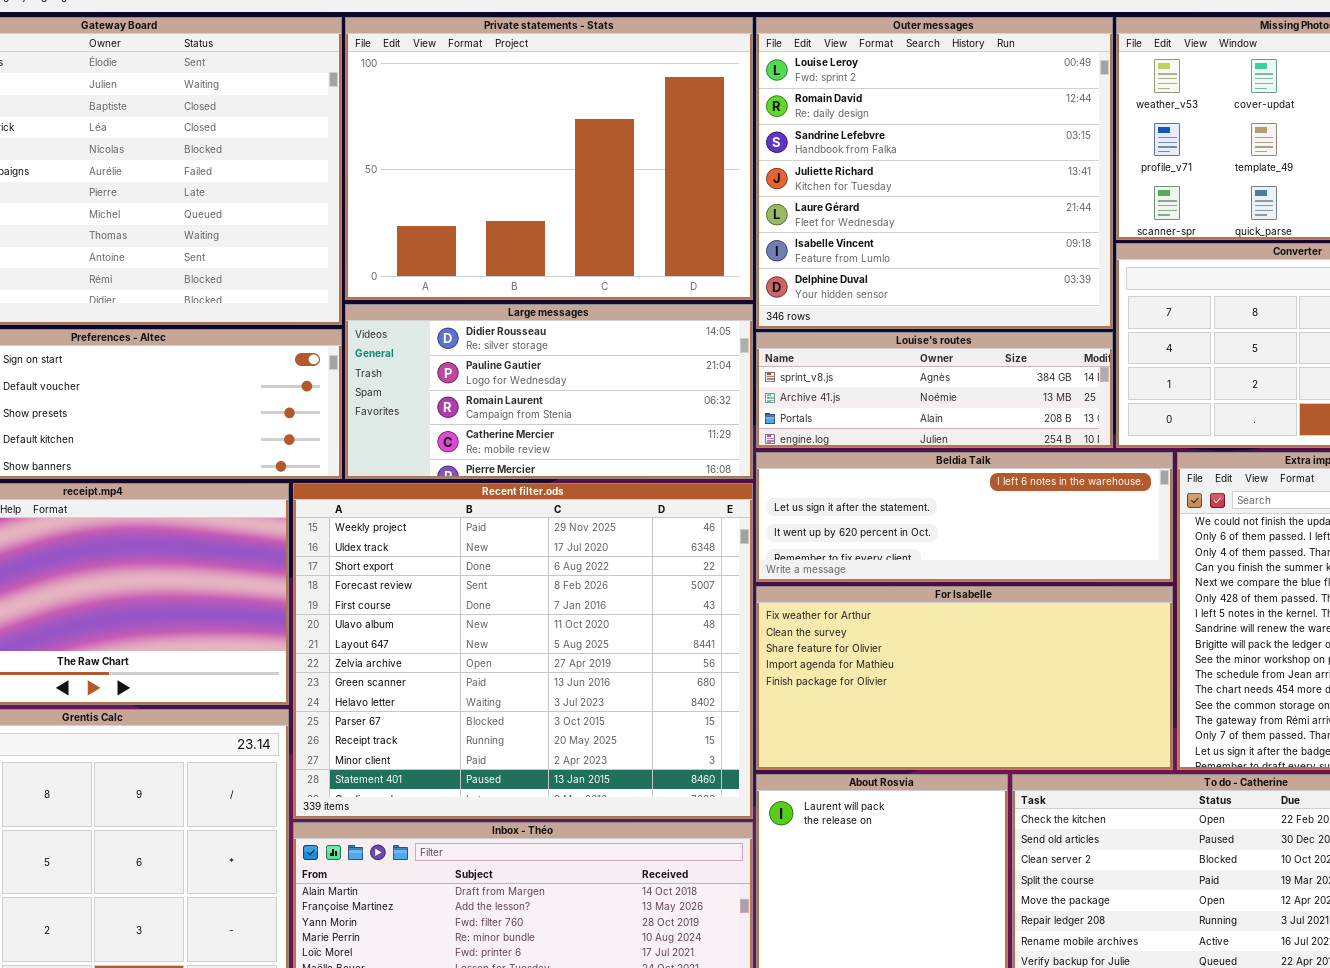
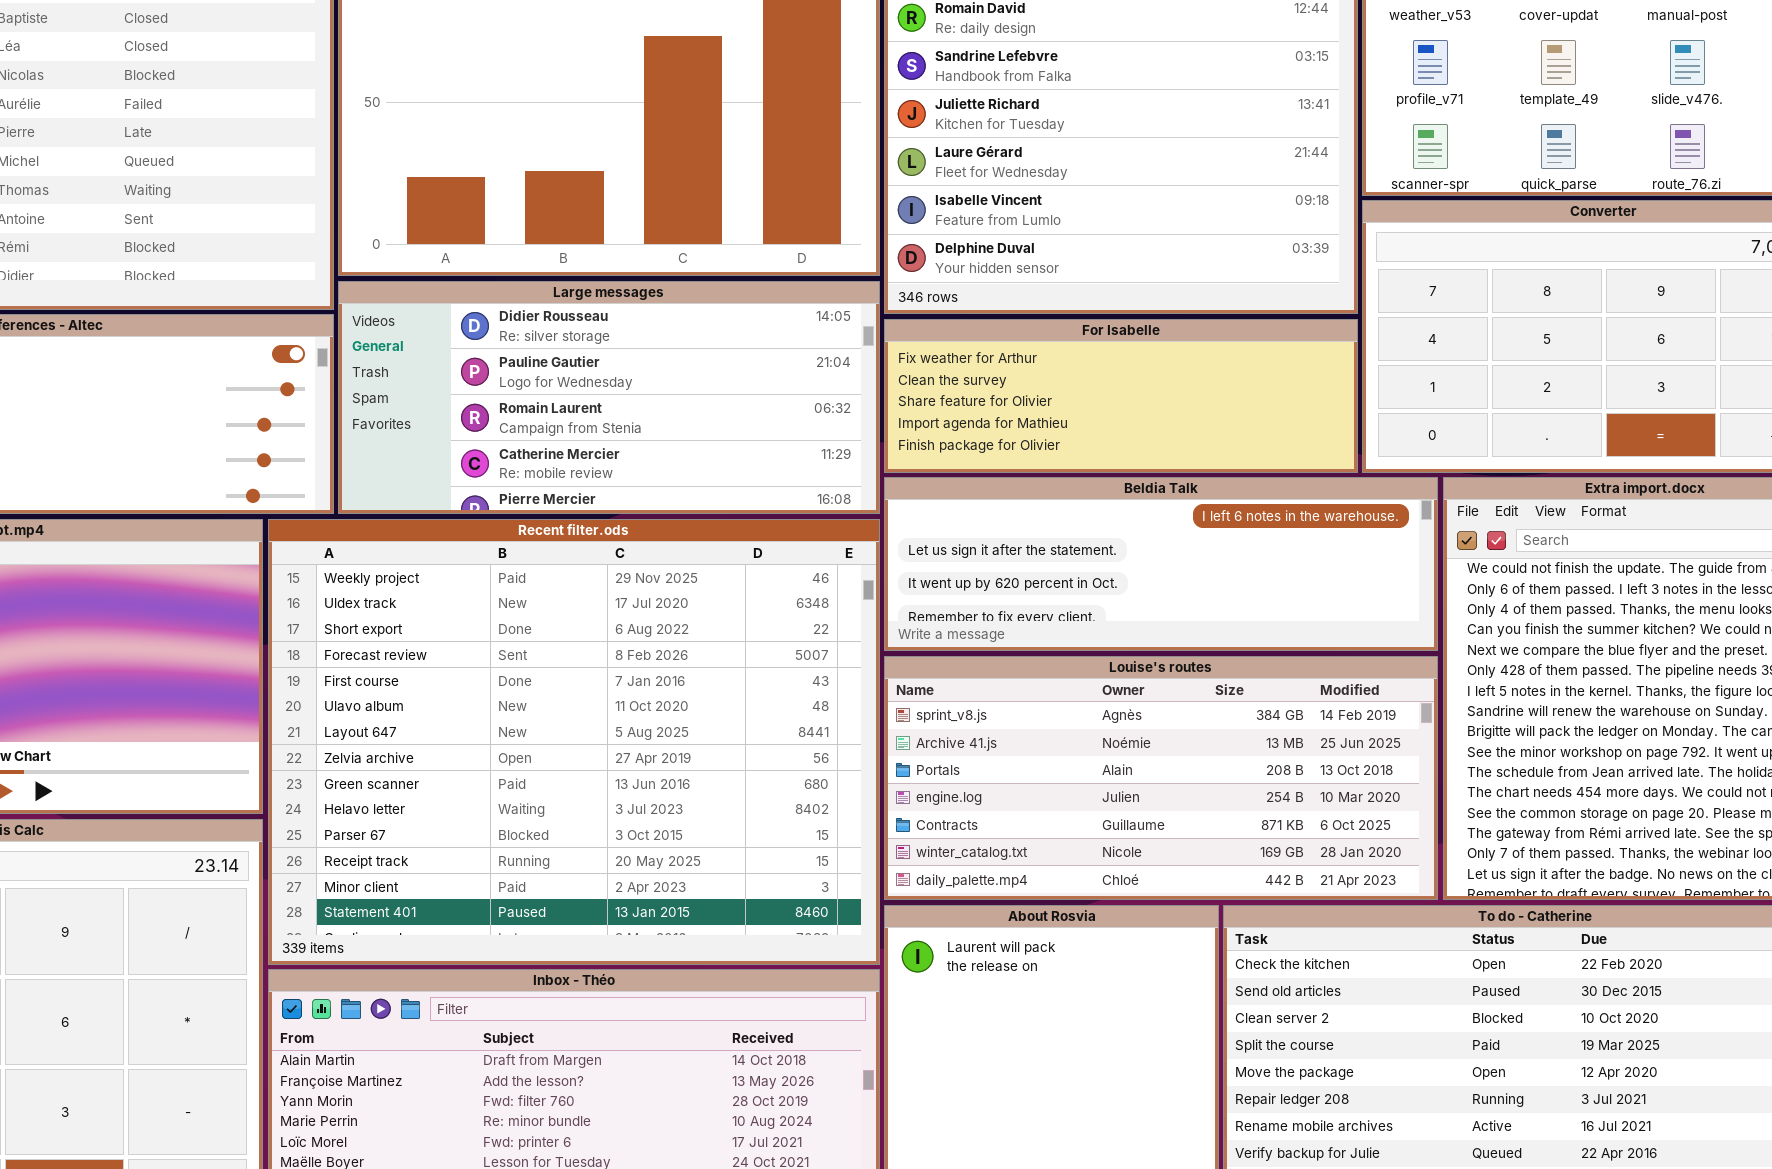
Louise's routes: [756,332,1113,448] -> [884,656,1438,900], moved, resized
For Isabelle: [756,586,1173,770] -> [884,319,1358,473], moved, resized

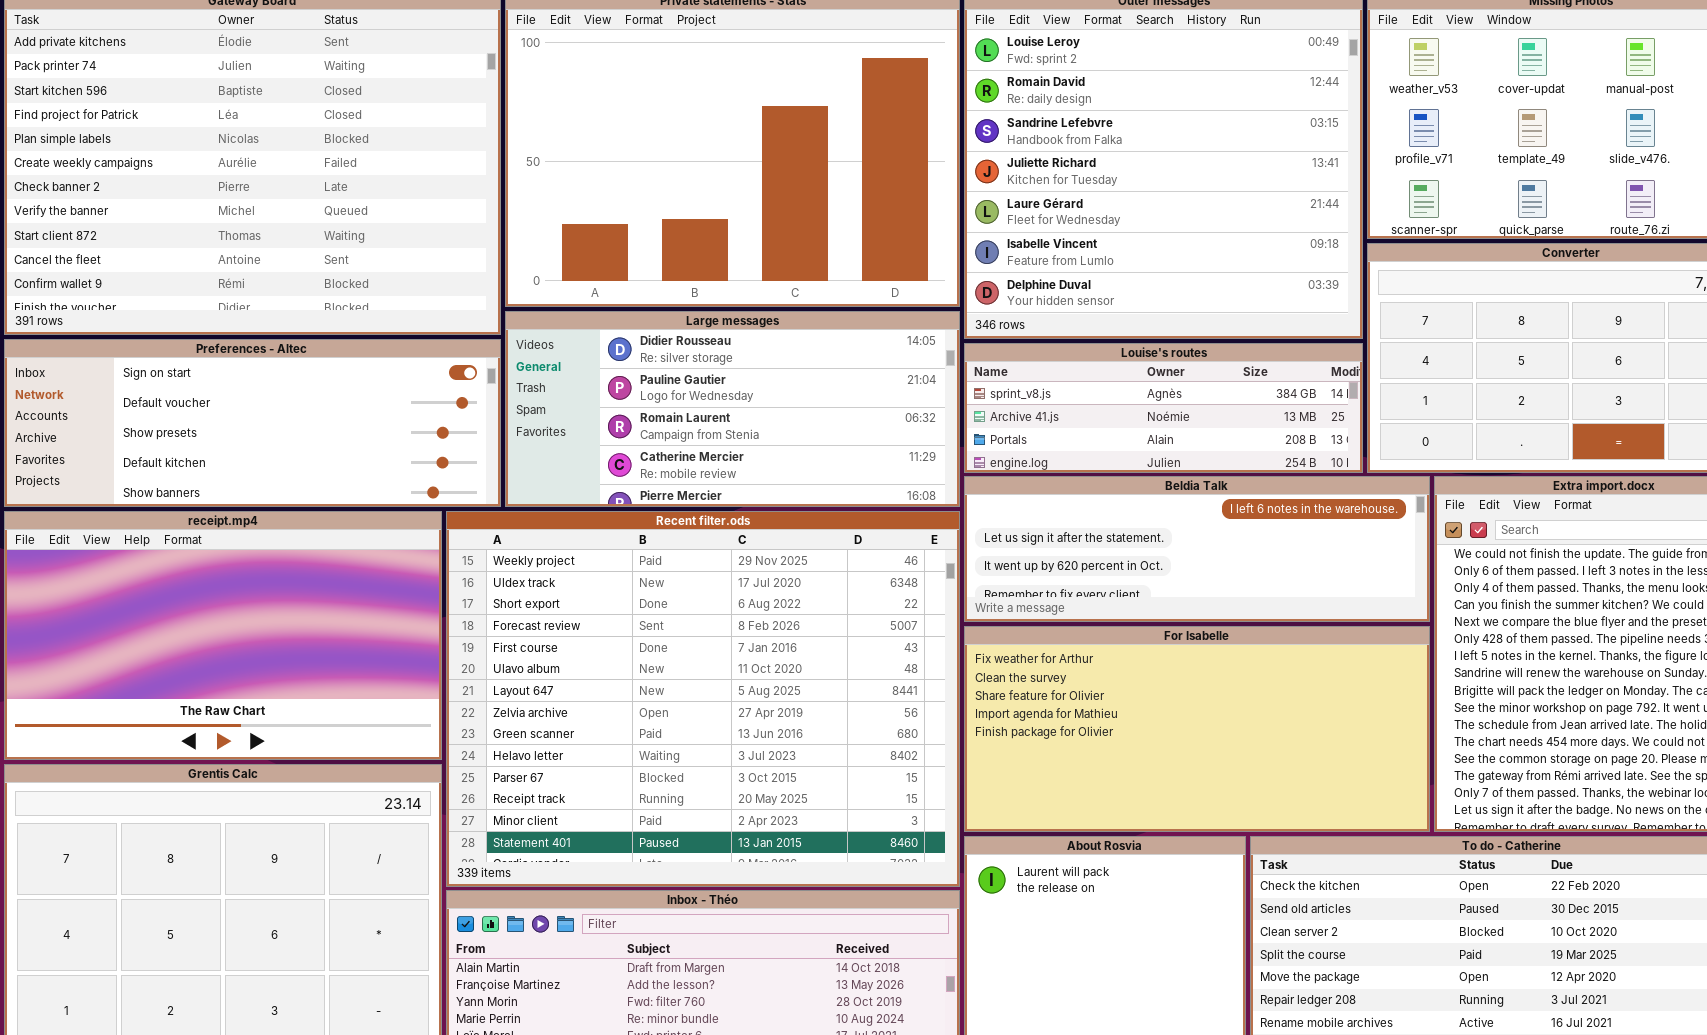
For Isabelle: [884,319,1358,473] -> [964,626,1430,832], moved, resized
Louise's routes: [884,656,1438,900] -> [964,343,1363,473], moved, resized

